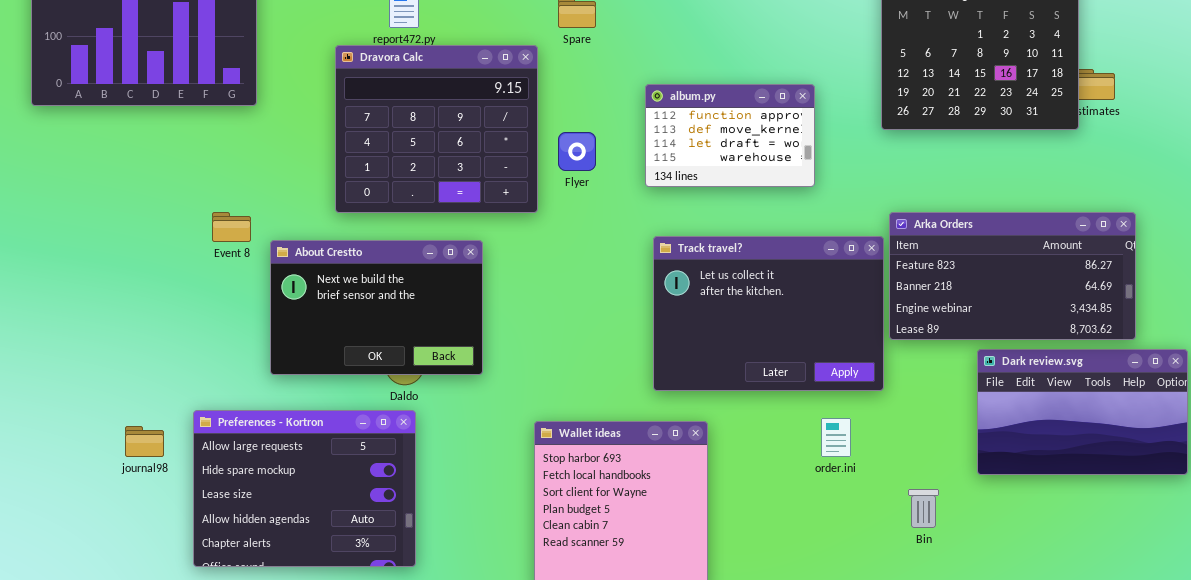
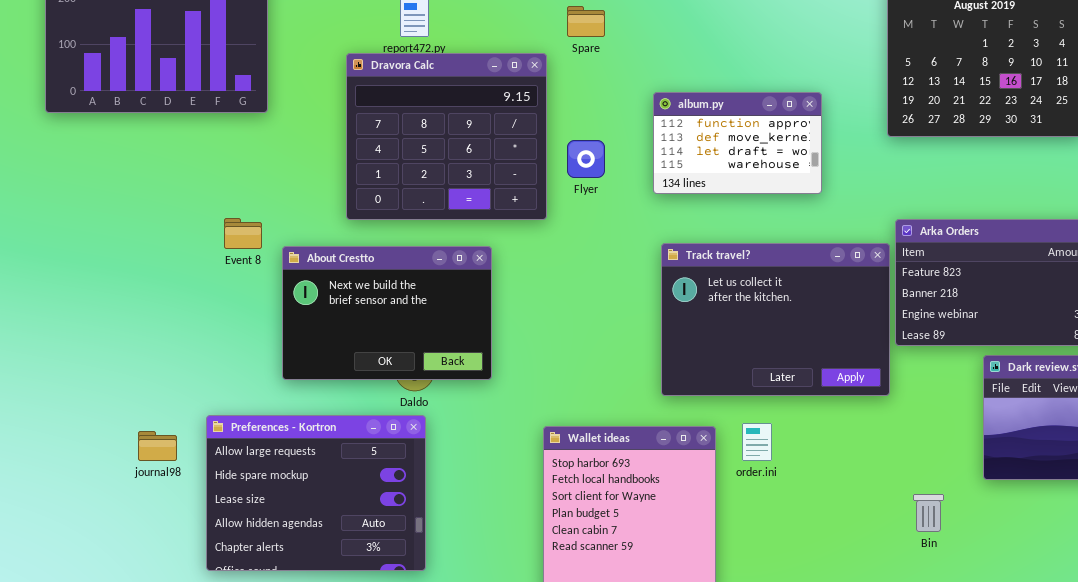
order.ini: [821,418,851,457] -> [742,423,772,461], moved

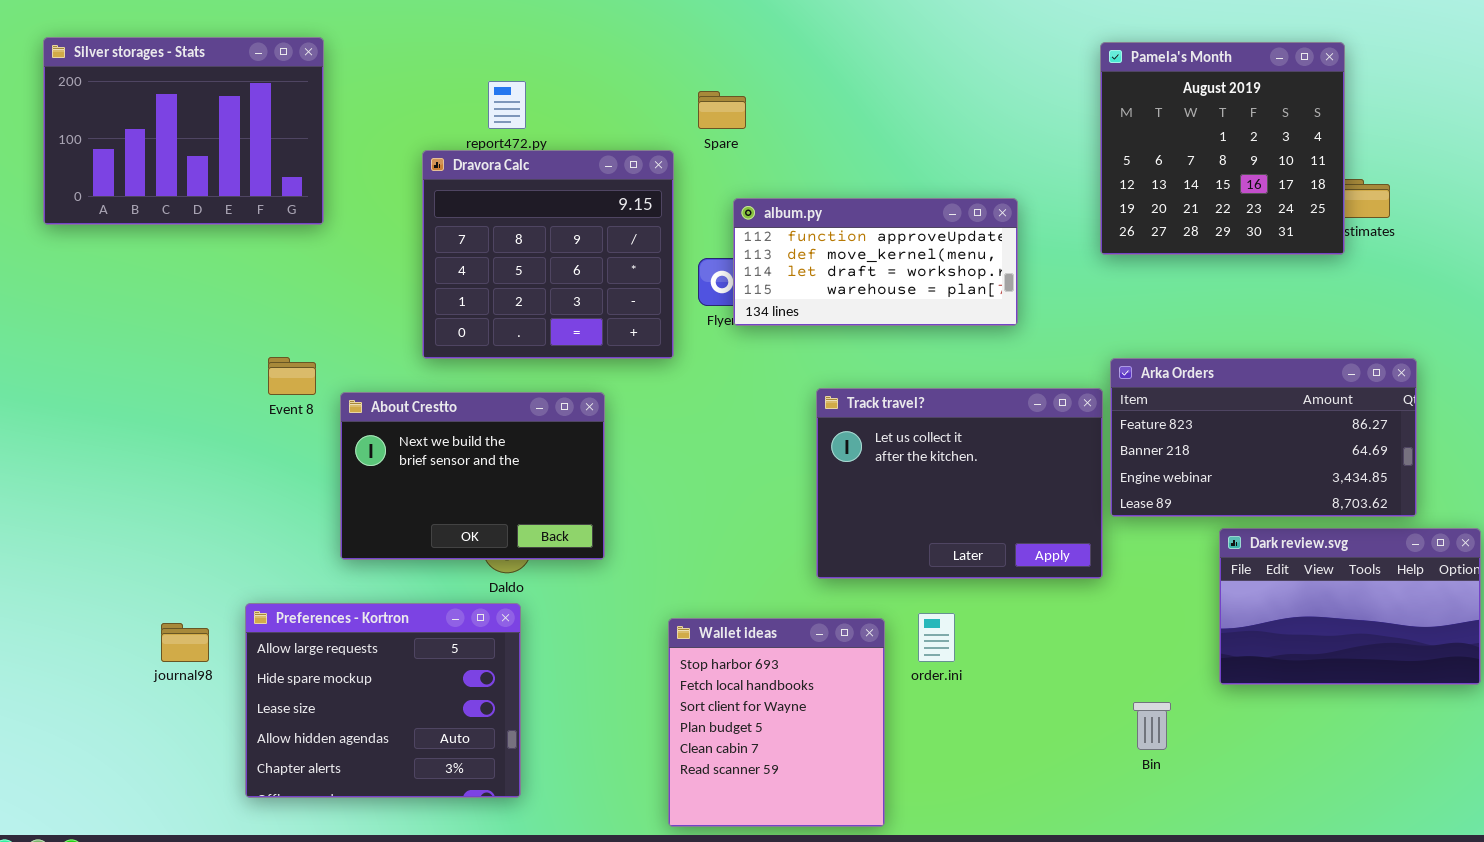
album.py: [653,92,822,194] -> [733,198,1018,326], resized

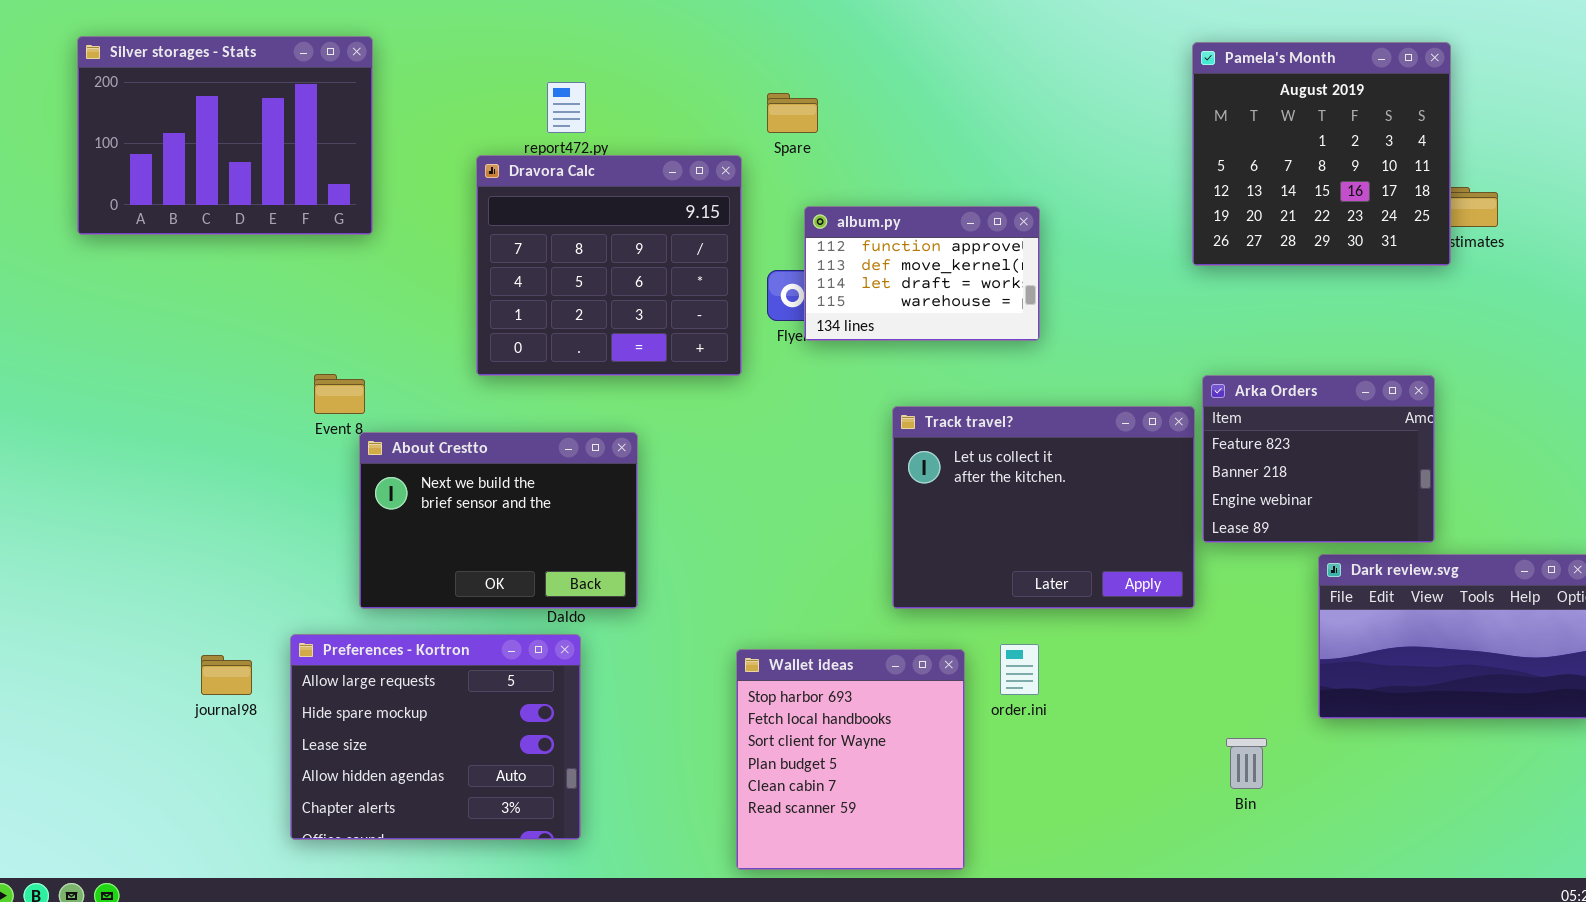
album.py: [733,198,1018,326] -> [804,206,1040,341], resized
Arka Orders: [1110,358,1417,517] -> [1202,375,1435,543], resized
About Crestto: [340,392,605,560] -> [359,432,638,609], moved

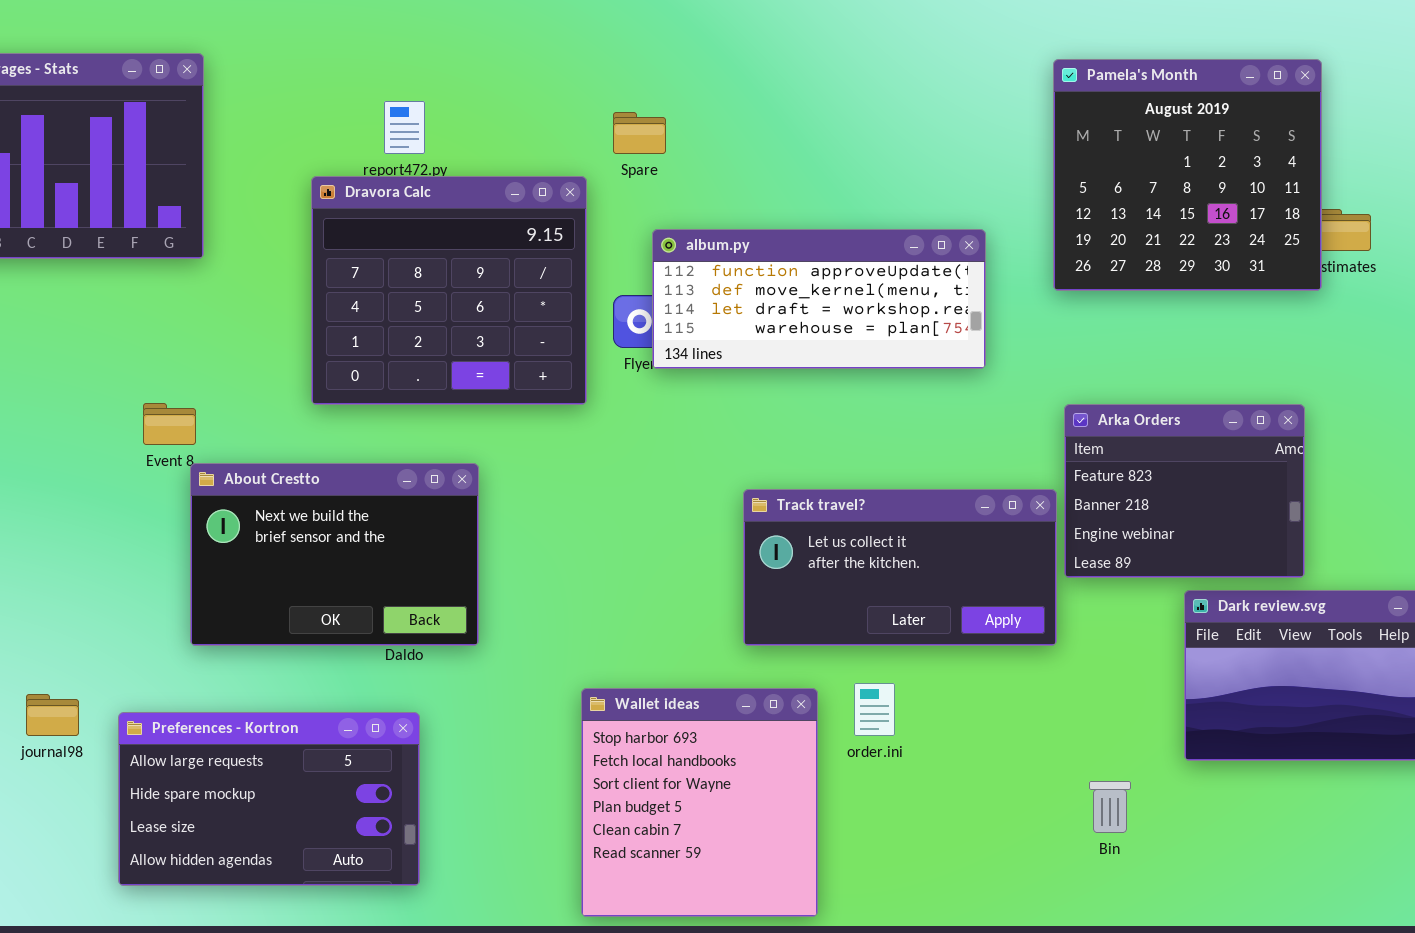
album.py: [804,206,1040,341] -> [652,229,986,369], resized
Track travel?: [892,406,1195,609] -> [743,489,1057,646], resized
Preferences - Kortron: [290,634,581,840] -> [118,712,420,886], resized

